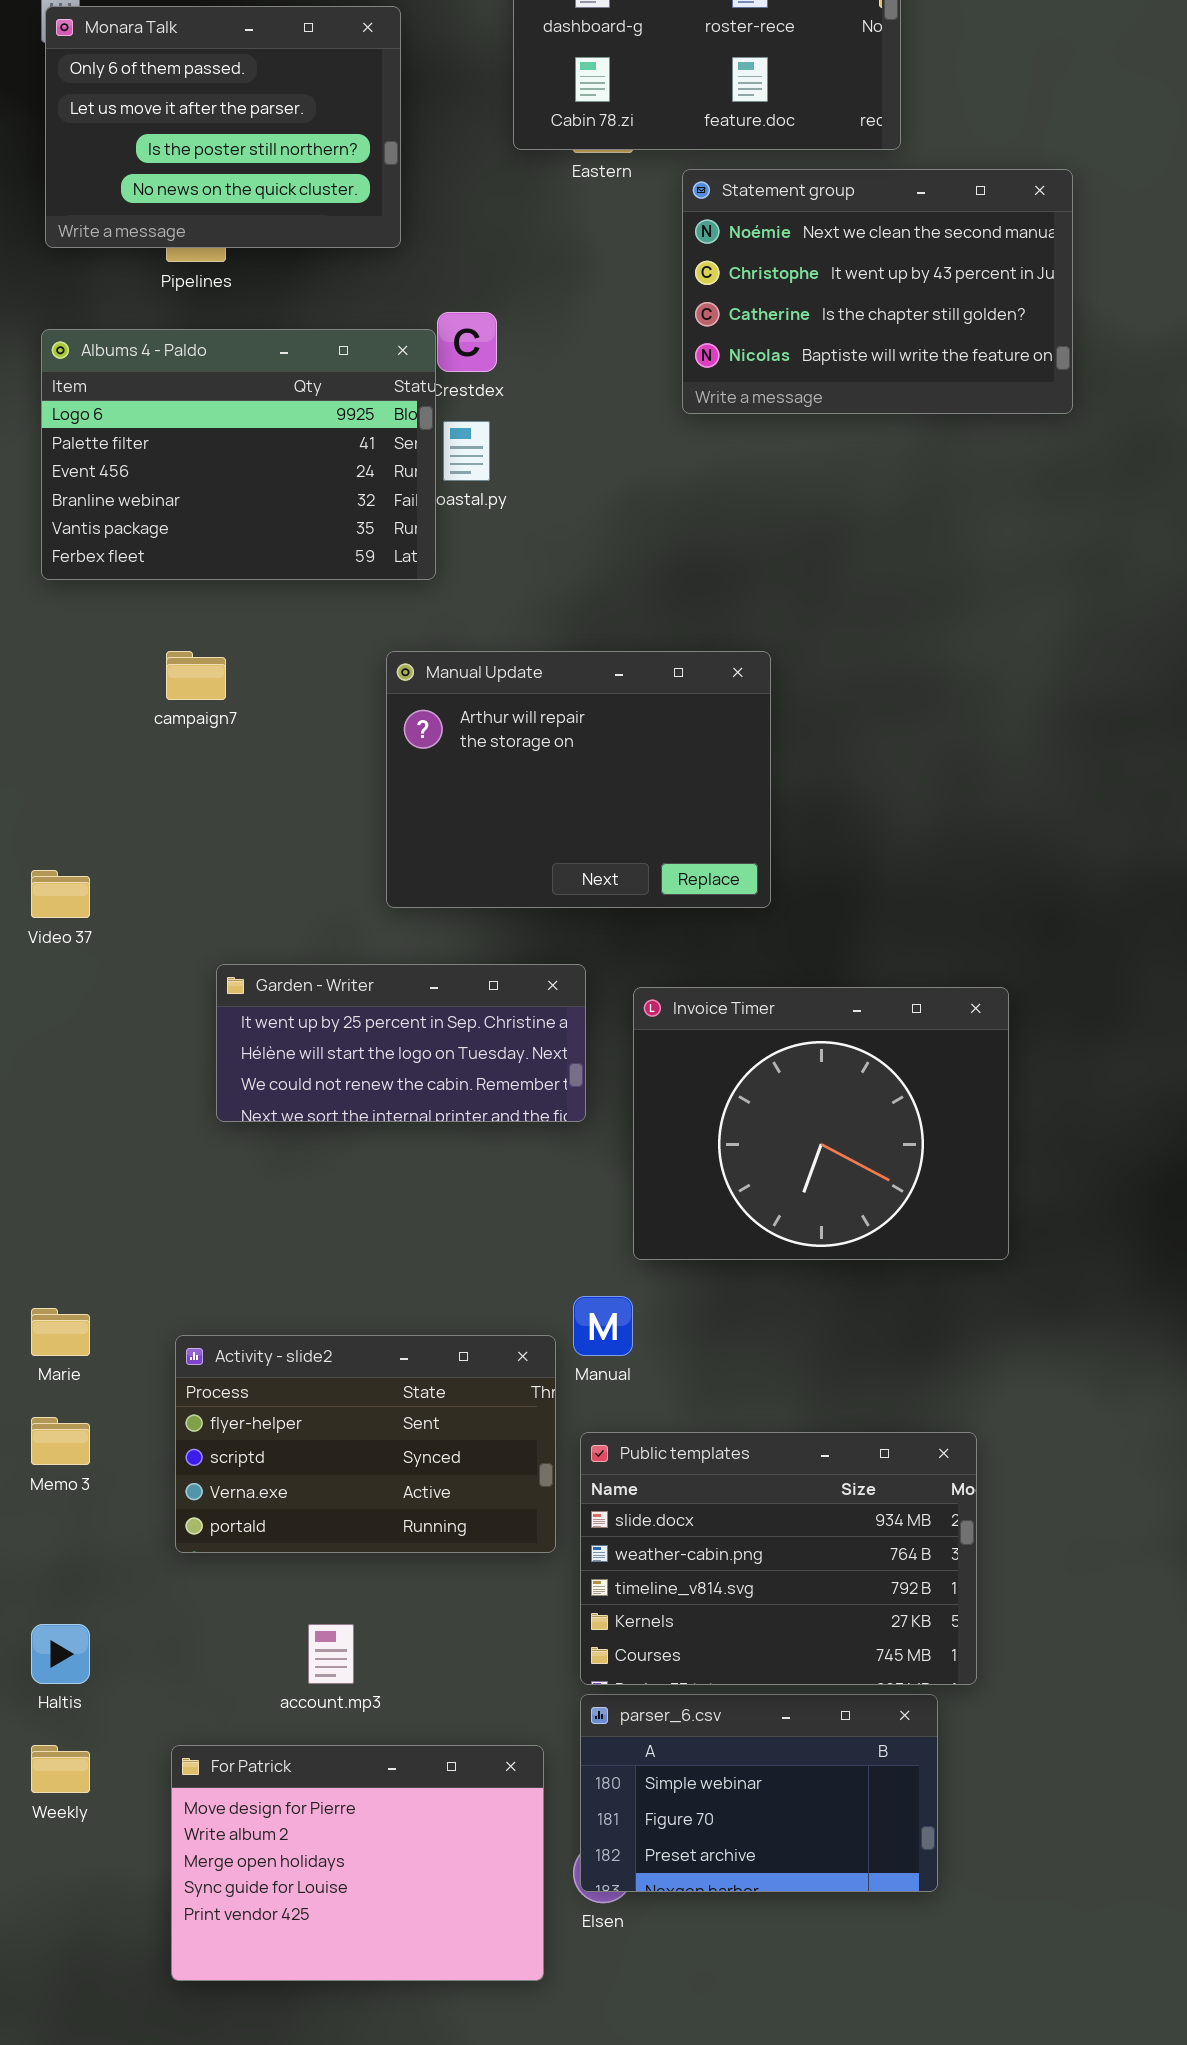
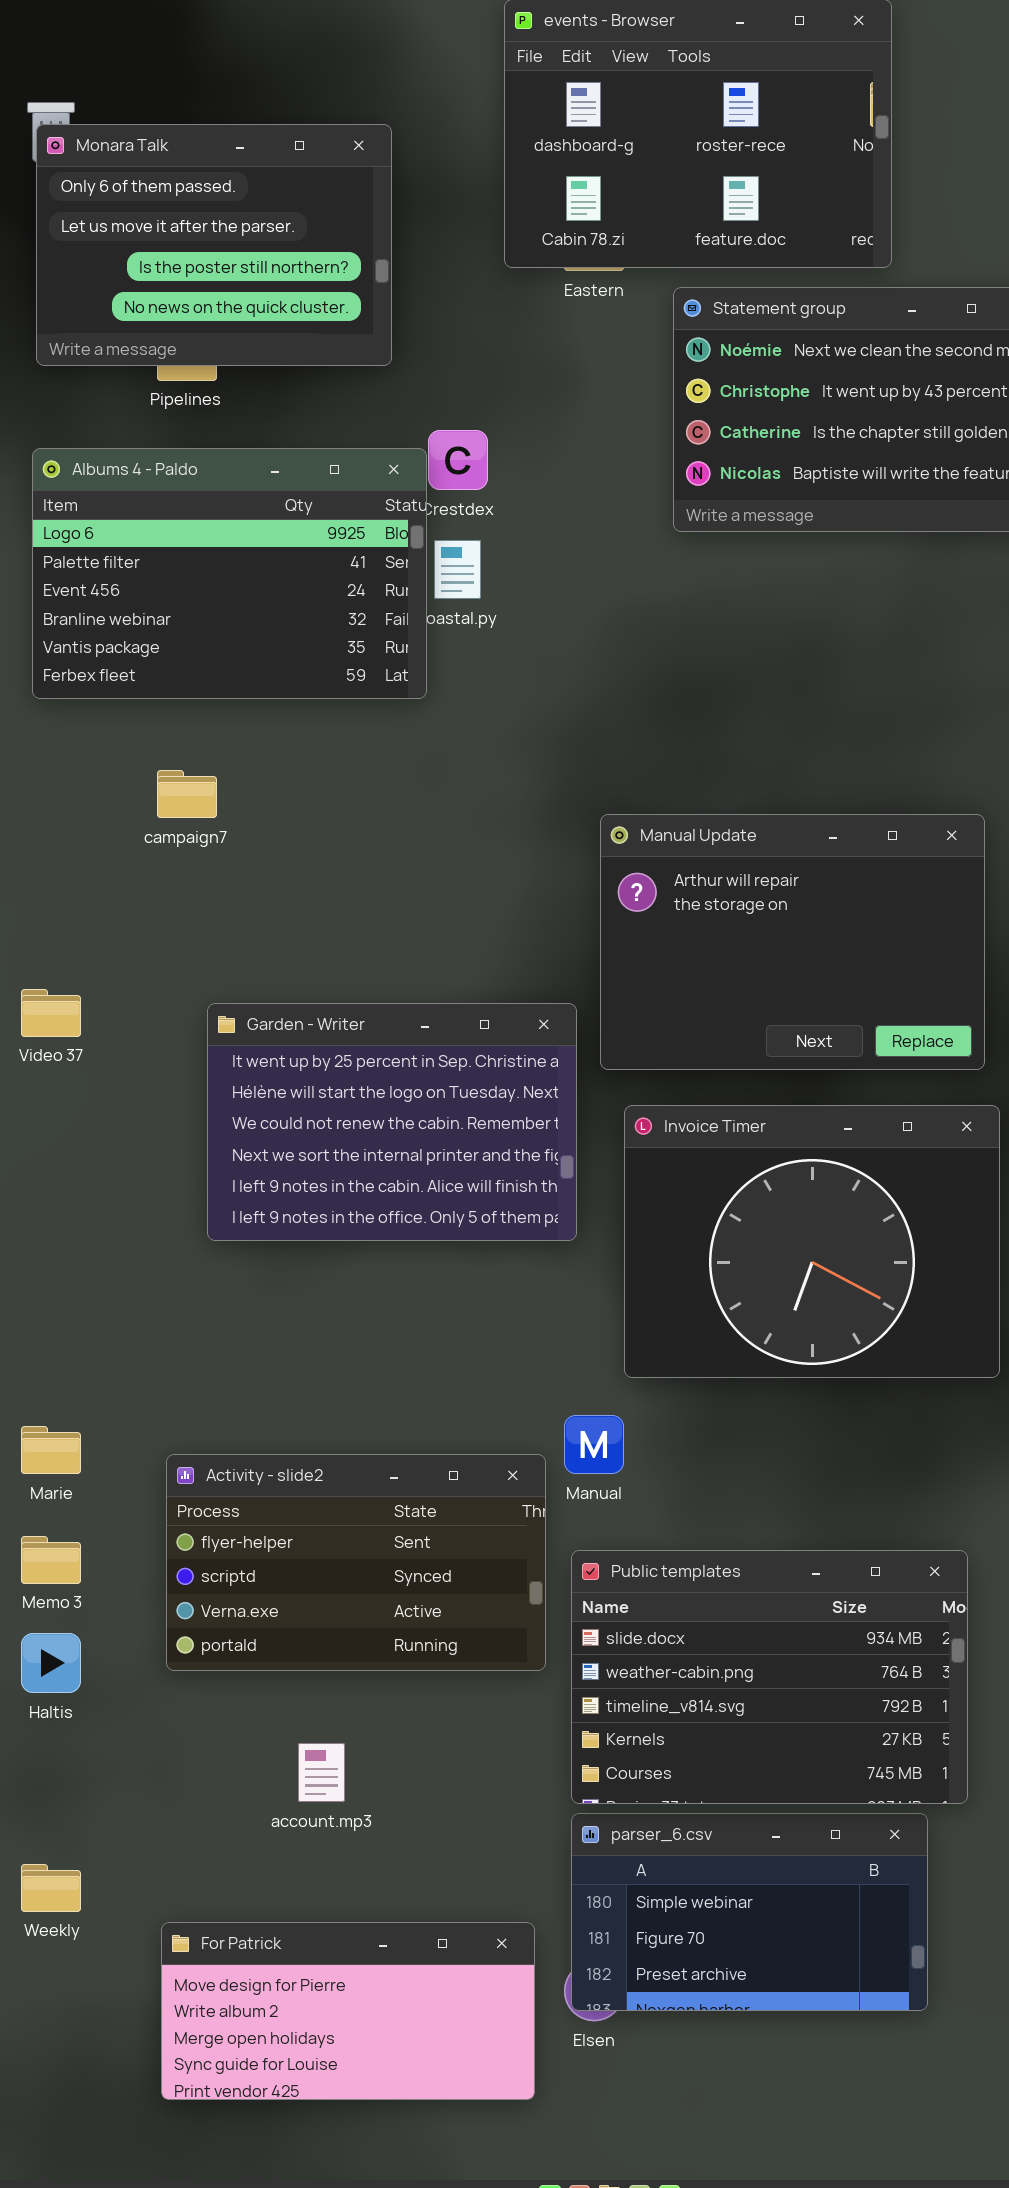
Manual Update: [386,651,771,908] -> [600,814,985,1070], moved
Garden - Writer: [216,964,586,1122] -> [207,1003,577,1241], resized
Haltis: [31,1624,90,1684] -> [21,1633,81,1693], moved
For Patrick: [171,1745,544,1981] -> [161,1922,535,2100], resized

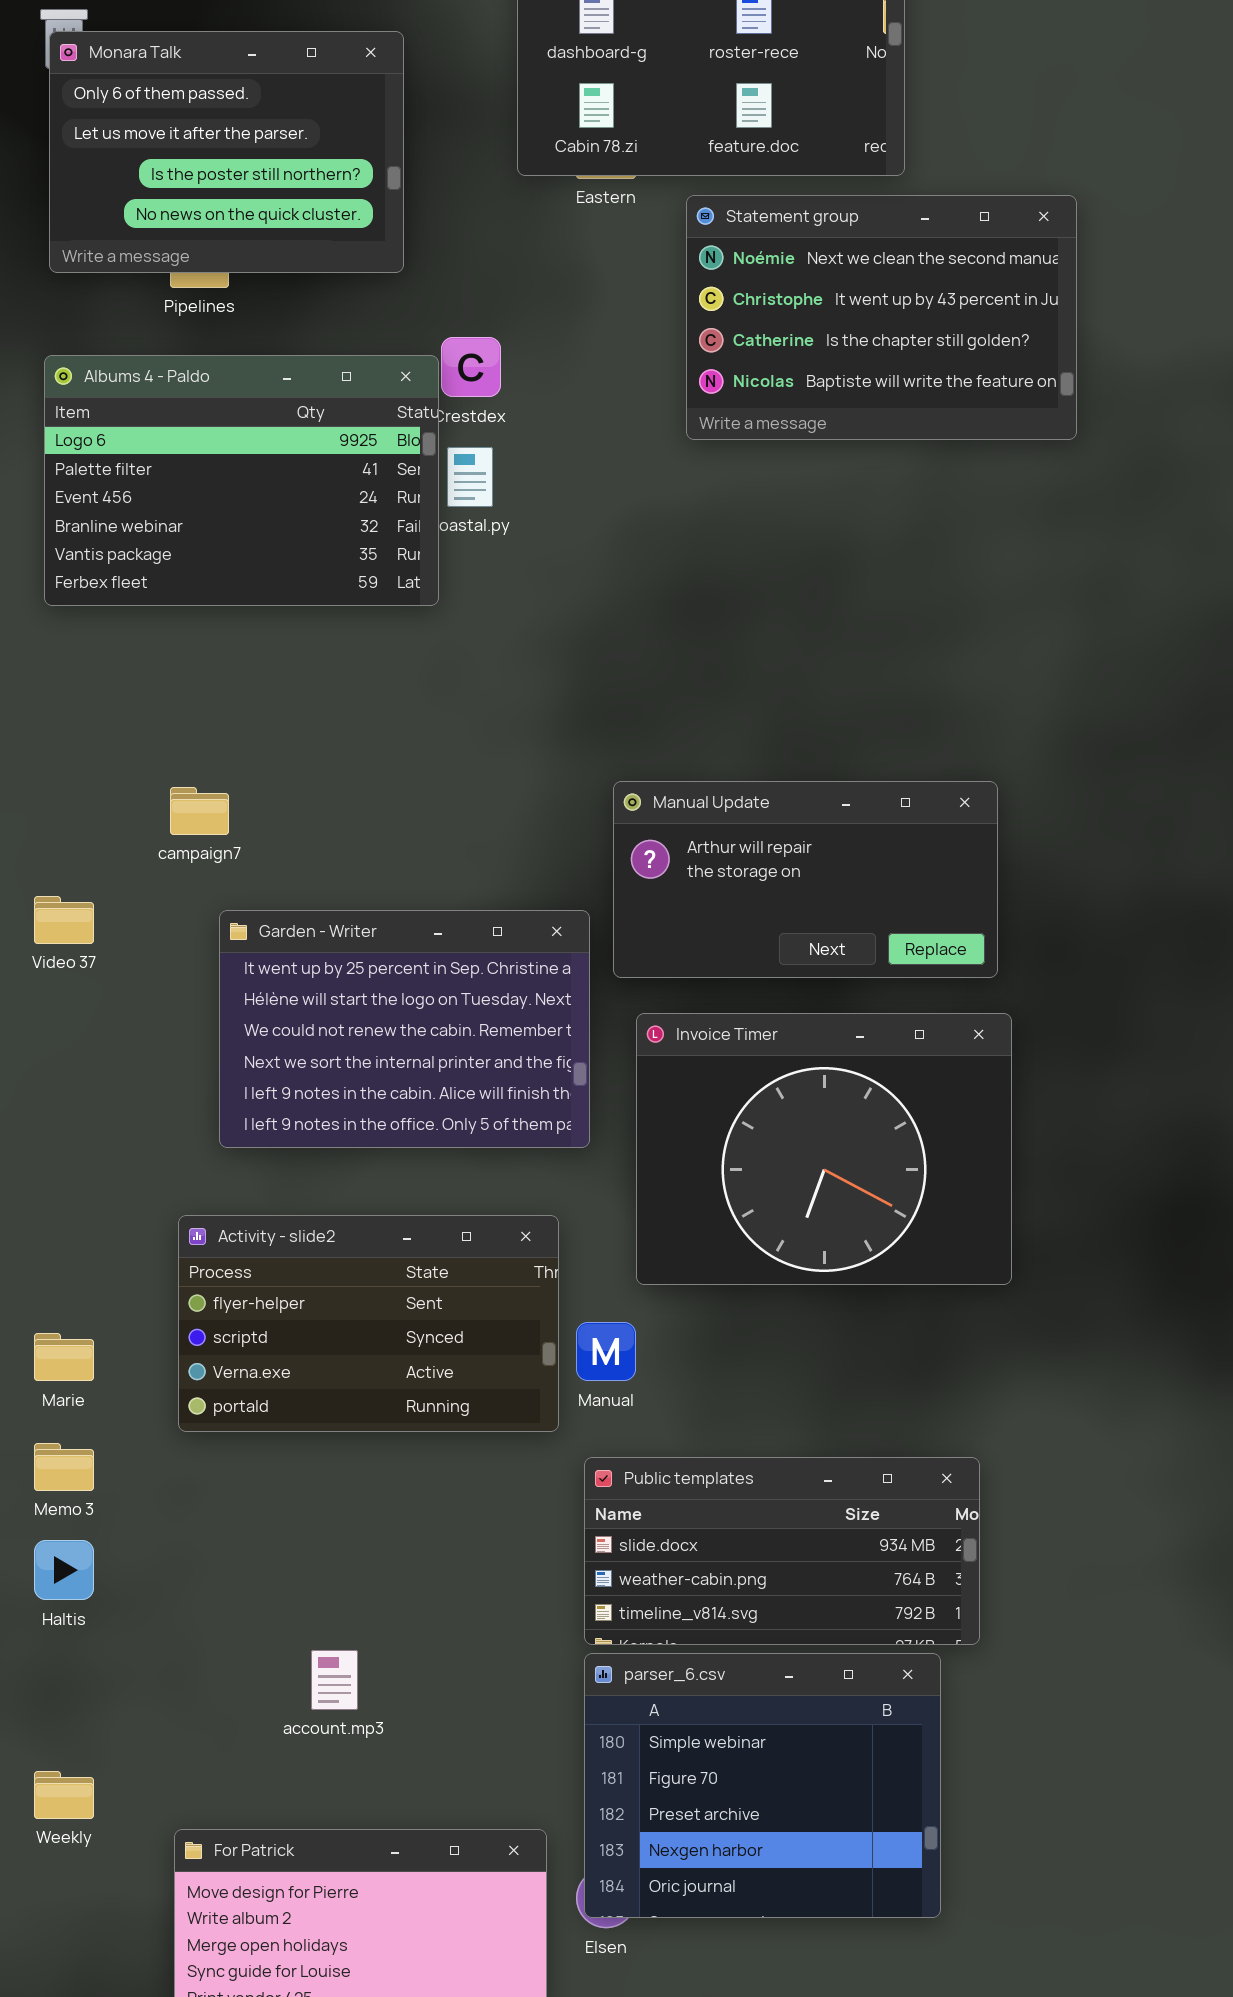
campaign7: [157,770,217,818] -> [170,787,229,835], moved
Manual Update: [600,814,985,1070] -> [613,781,998,978], resized
Activity - slide2: [166,1454,546,1671] -> [178,1215,559,1432], moved
Public templates: [571,1550,968,1804] -> [584,1457,980,1645], resized
parser_6.csv: [571,1813,928,2011] -> [584,1653,941,1918], resized

